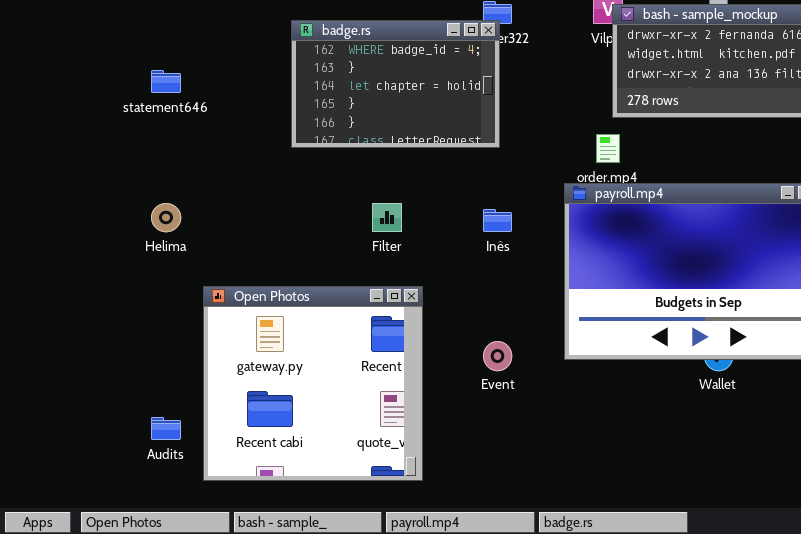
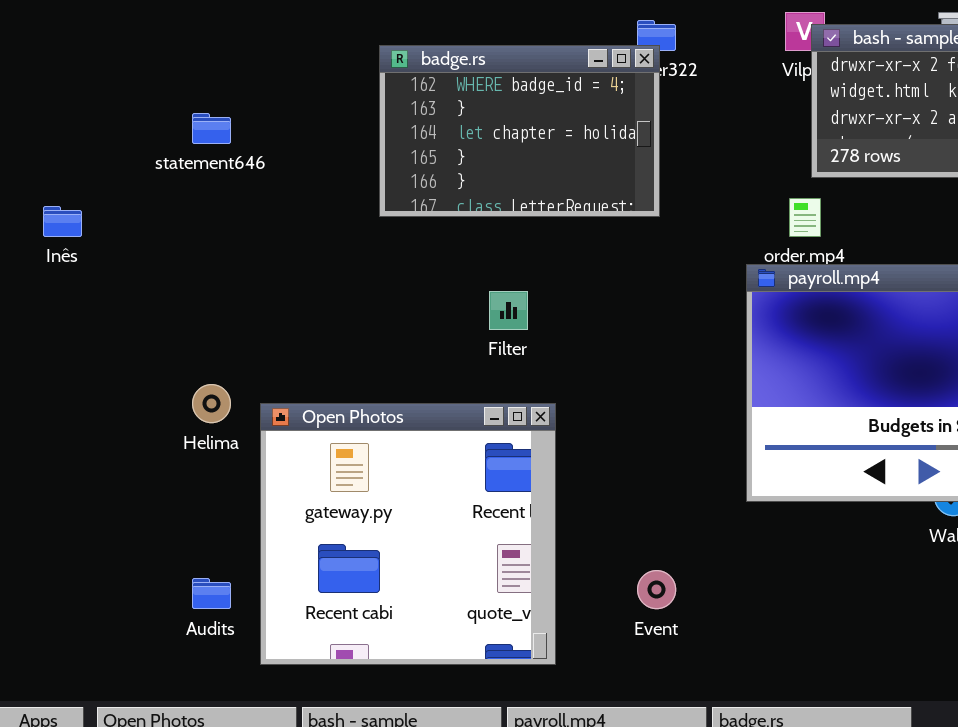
Helima: [151,203,181,232] -> [192,384,231,423], moved
Inês: [483,209,512,232] -> [43,206,82,237], moved
Event: [483,341,512,371] -> [637,570,676,609], moved

